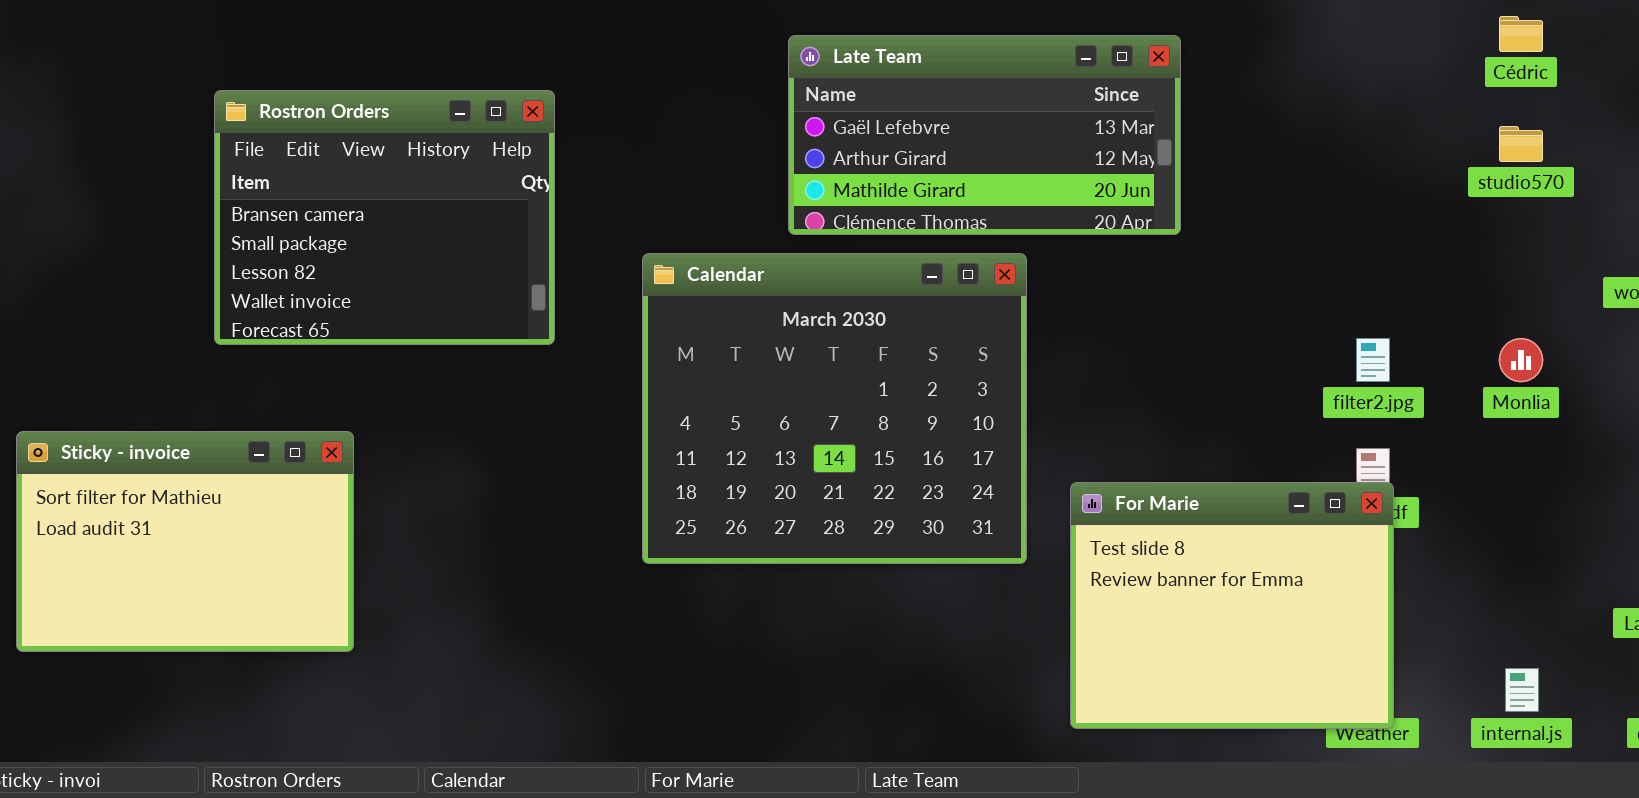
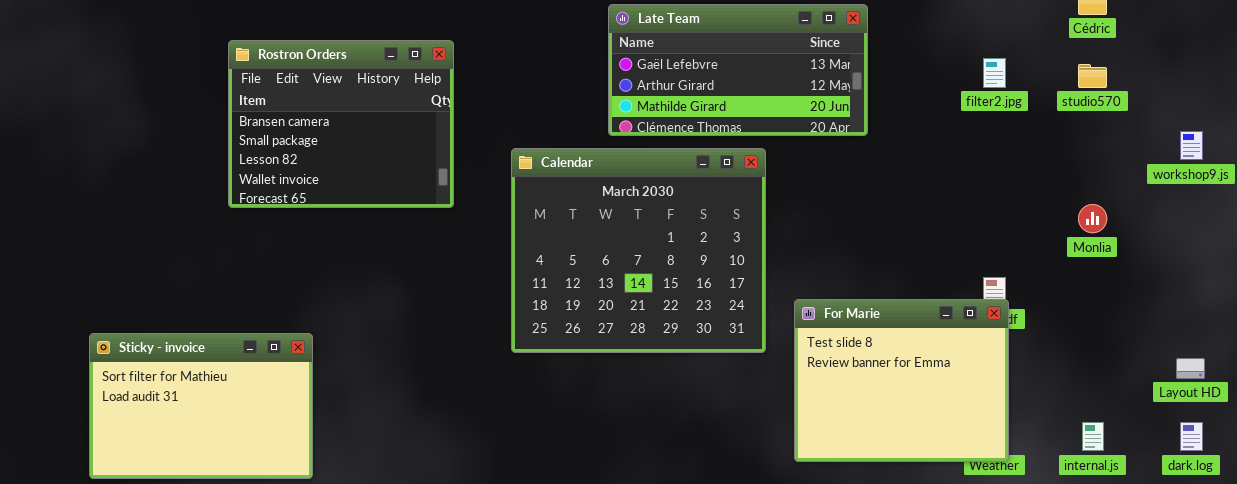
filter2.jpg: [1356,338,1390,382] -> [983,58,1006,88], moved
Sticky - invoice: [16,431,354,652] -> [89,333,313,479], moved

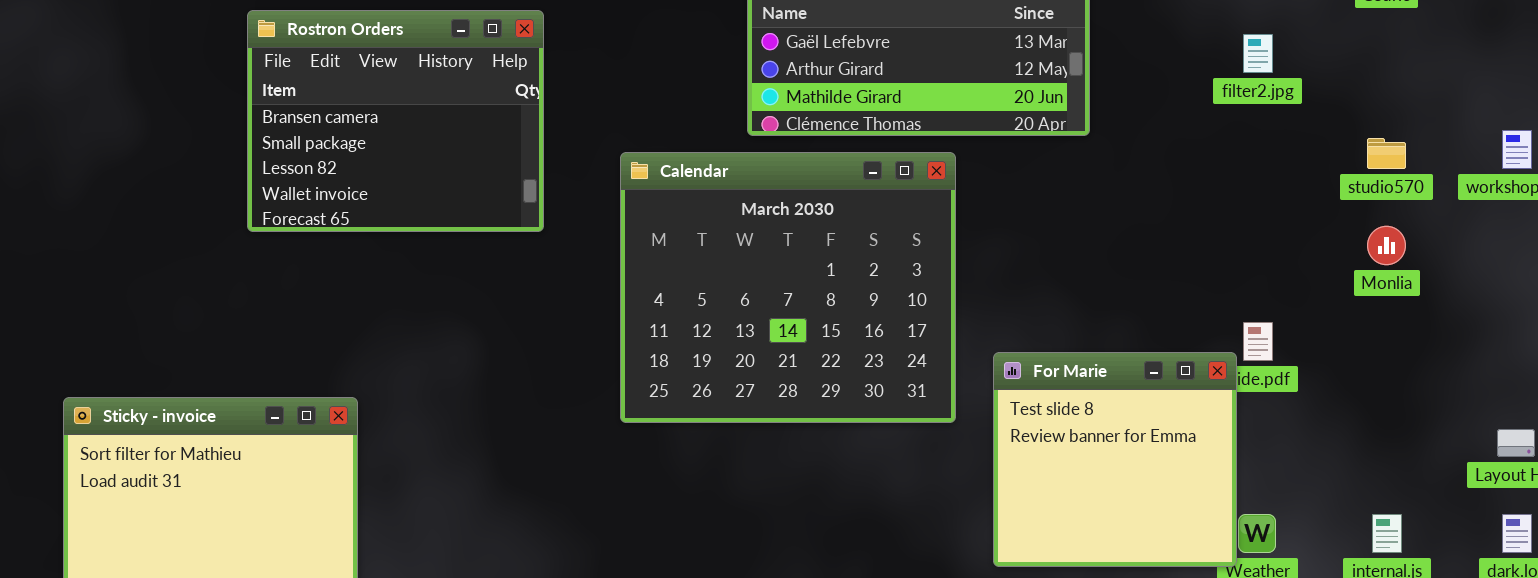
studio570: [1078,64,1107,88] -> [1367,138,1406,169], moved
For Marie: [794,299,1009,462] -> [993,352,1237,567], resized

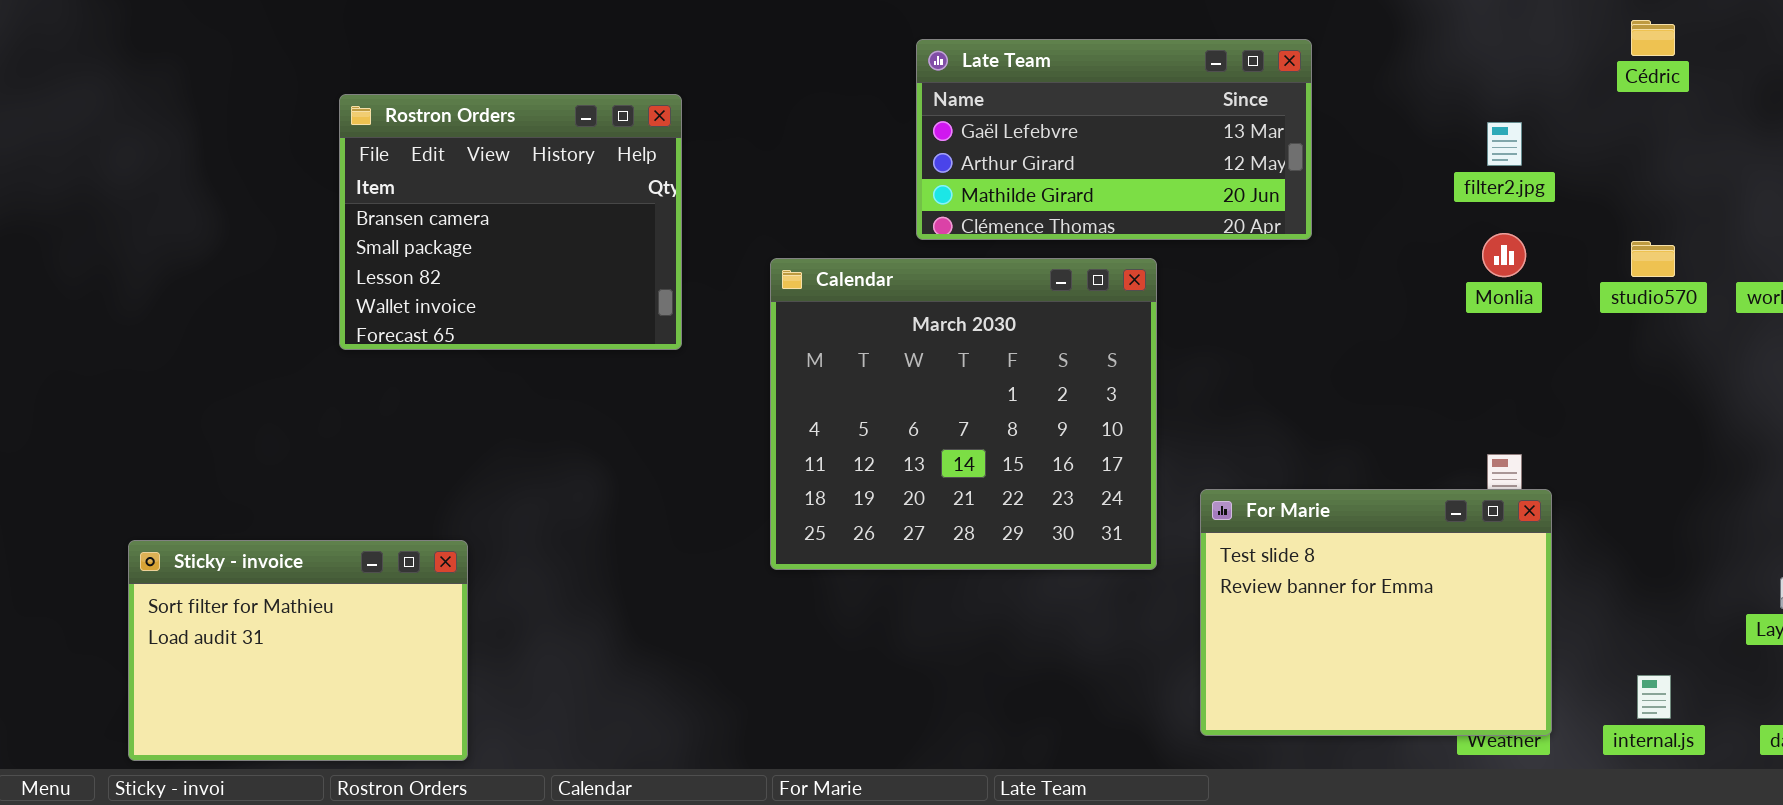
Monlia: [1367,226,1406,265] -> [1482,233,1526,277], moved
For Marie: [993,352,1237,567] -> [1200,489,1552,736], resized

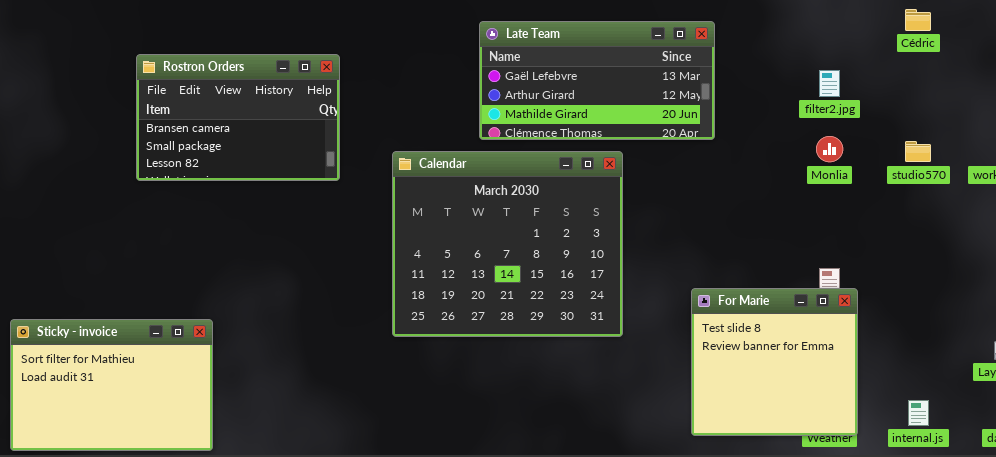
Rostron Orders: [339,94,682,350] -> [136,54,340,181], resized
For Marie: [1200,489,1552,736] -> [691,288,858,436], resized

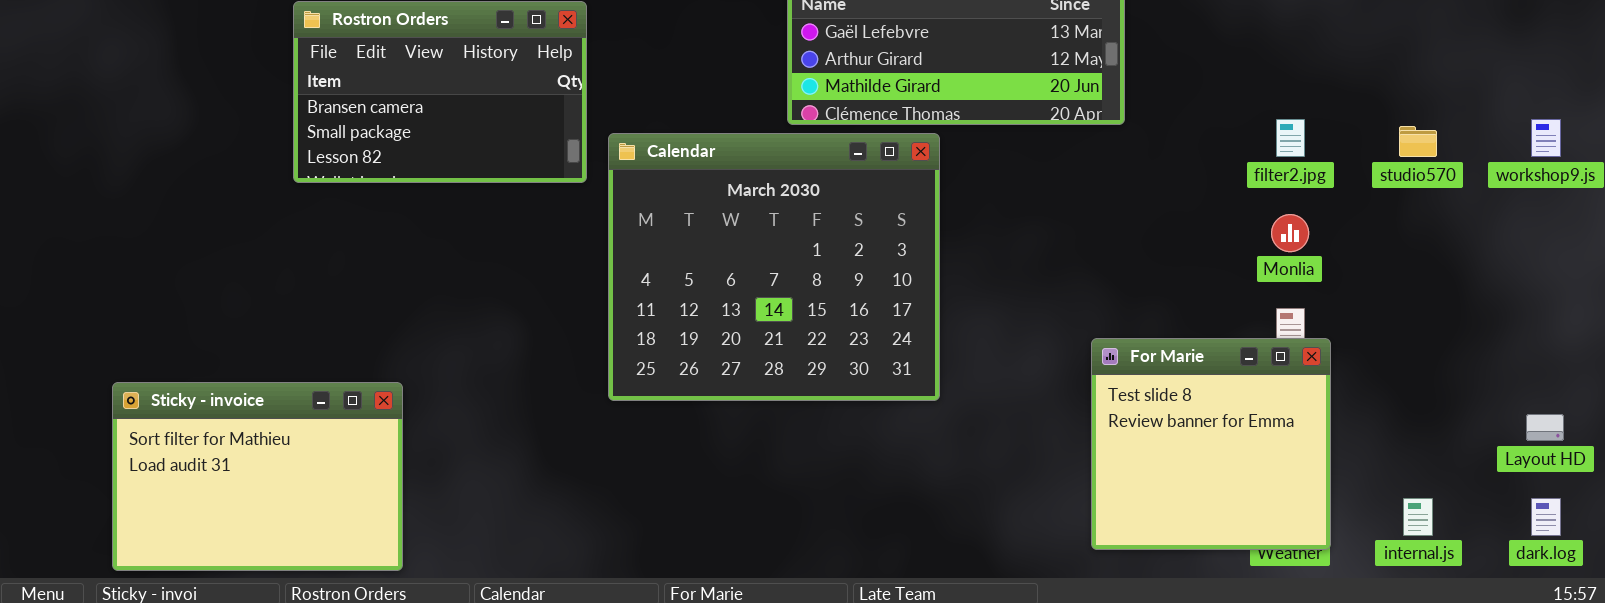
filter2.jpg: [819,70,840,97] -> [1276,119,1305,157], moved
Monlia: [816,136,843,162] -> [1271,214,1309,252], moved
Calendar: [392,151,623,337] -> [608,133,940,401], moved

